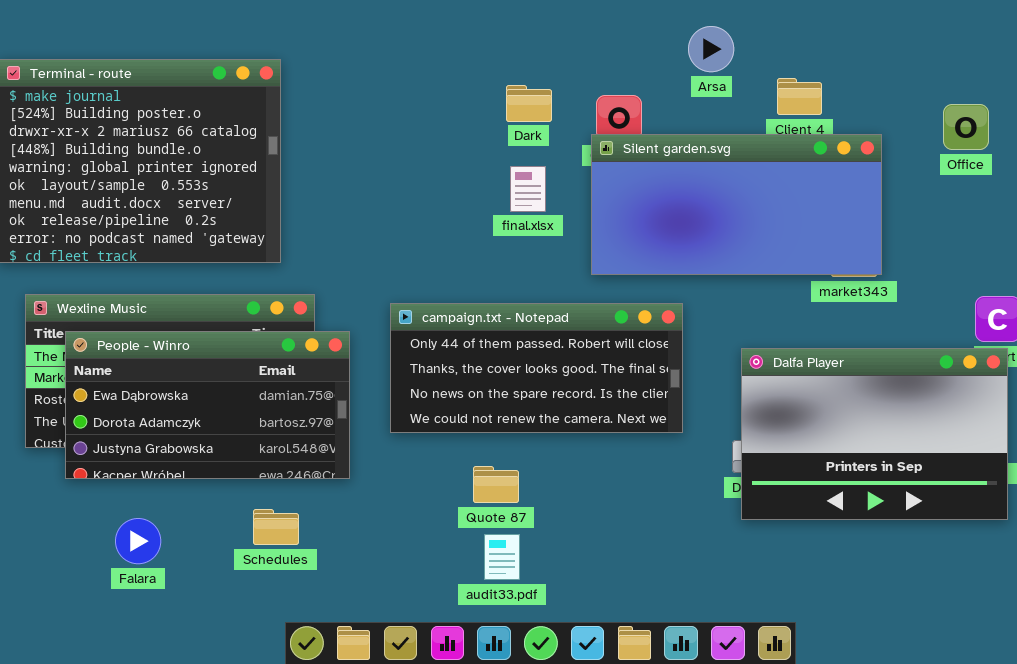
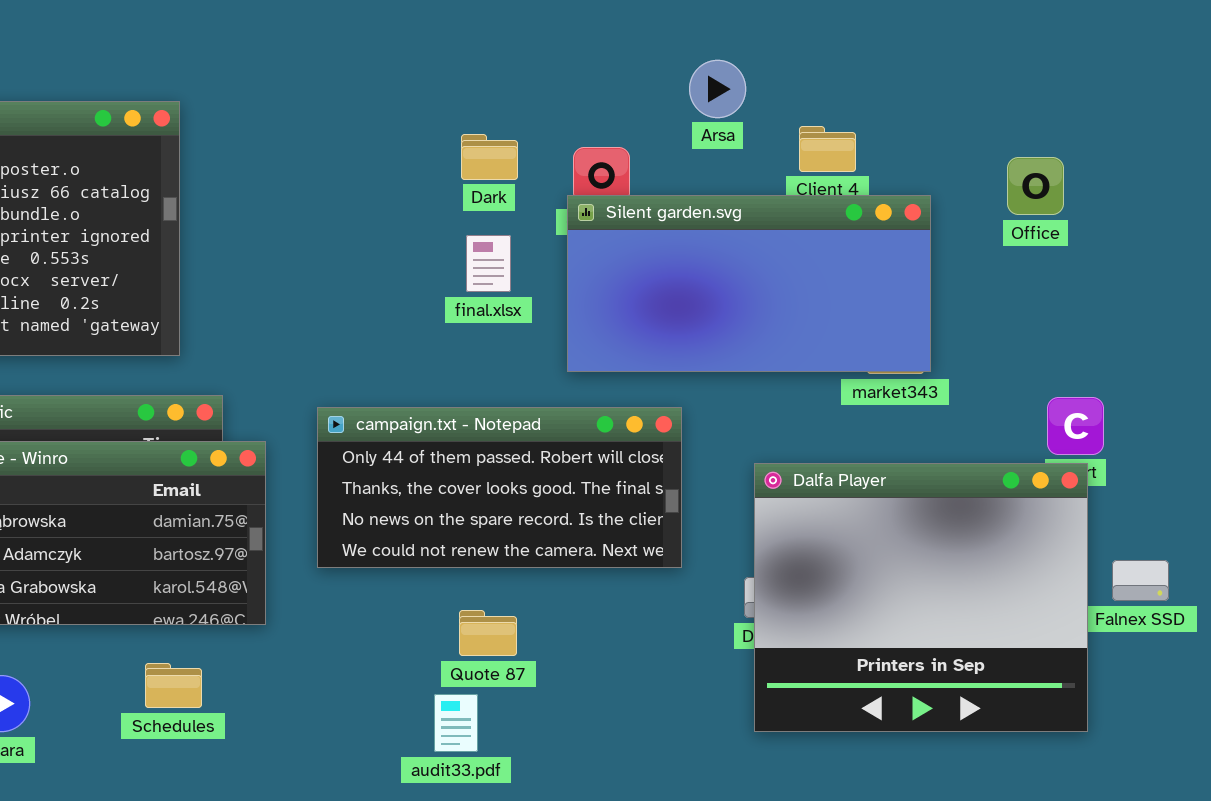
Dalfa Player: [741,348,1008,520] -> [754,463,1088,732], resized
Quote 87: [473,466,519,503] -> [459,610,517,656], moved

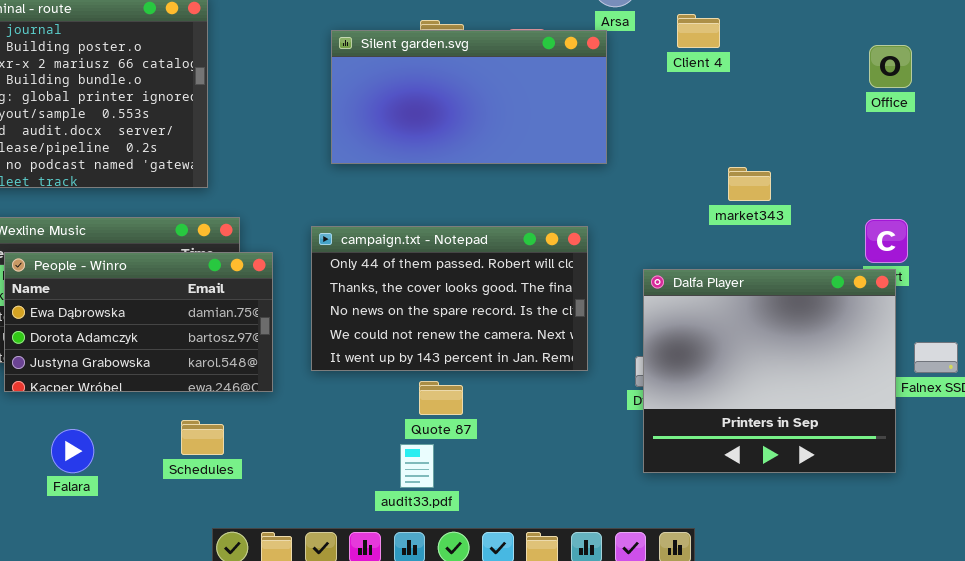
Office: [1007,157,1064,215] -> [869,45,912,88], moved
Silent garden.svg: [567,195,931,372] -> [331,30,607,164], moved
campaign.txt - Notepad: [317,407,682,568] -> [311,226,588,371], resized

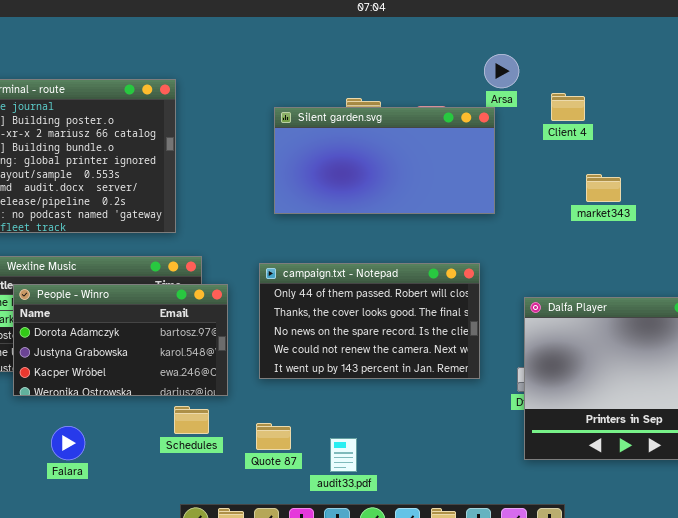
market343: [728,167,771,201] -> [586,174,621,202], moved
People - Winro: [4,252,273,392] -> [13,284,228,396], scrolled down 1 row
Quote 87: [419,381,463,415] -> [256,423,291,450], moved
Schedules: [181,420,224,455] -> [174,406,209,434], moved

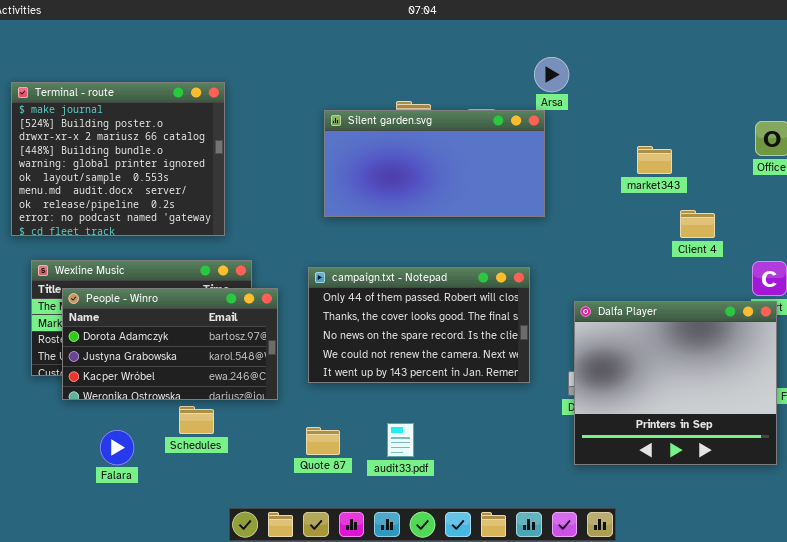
Client 4: [551,93,585,121] -> [680,210,715,238], moved
market343: [586,174,621,202] -> [637,146,672,174], moved
Schedules: [174,406,209,434] -> [179,406,214,434], moved
audit33.pdf: [330,438,357,472] -> [387,423,414,457], moved

